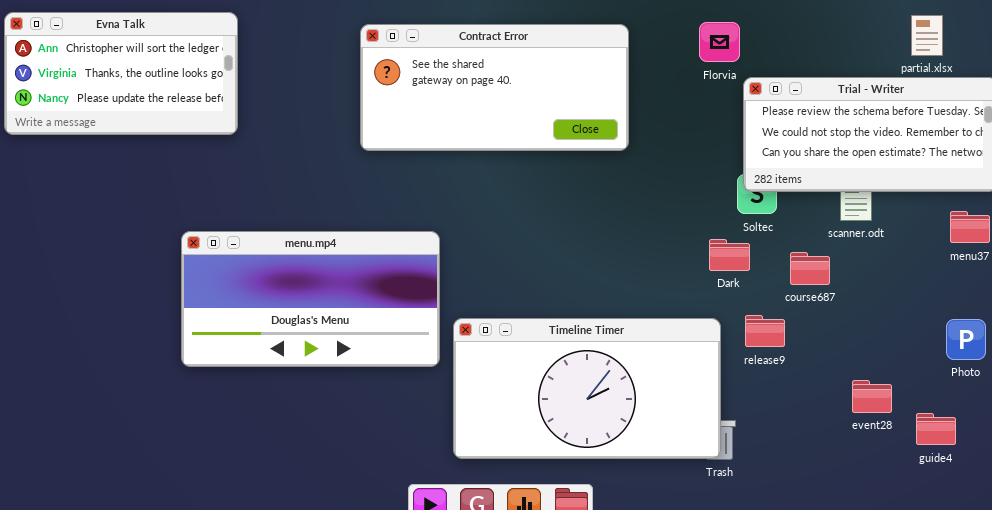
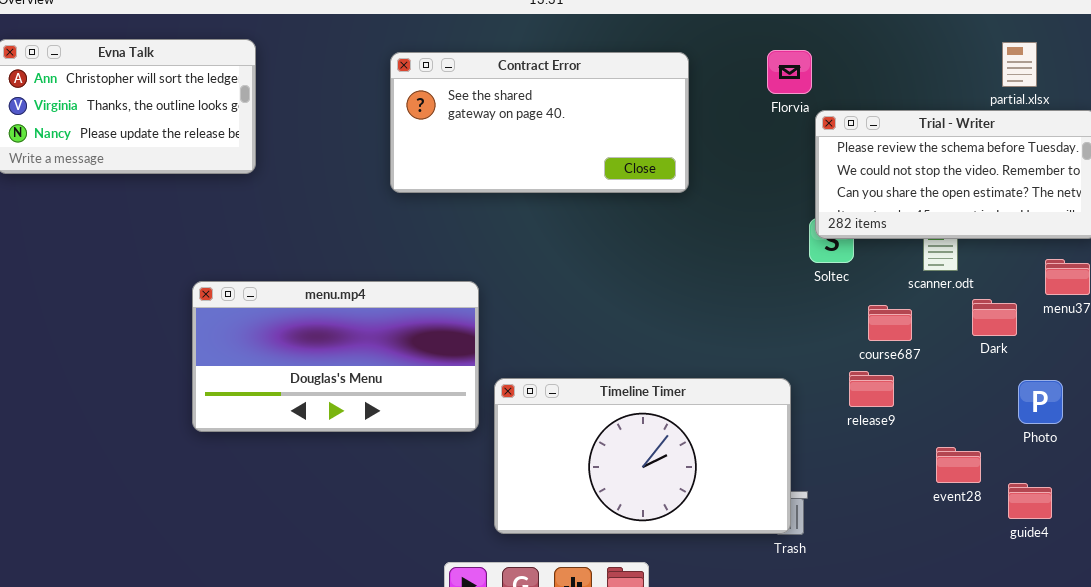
Dark: [709,239,750,271] -> [972,299,1017,336], moved
release9: [745,315,785,347] -> [849,371,894,407], moved
Photo: [946,319,986,360] -> [1018,380,1063,424], moved

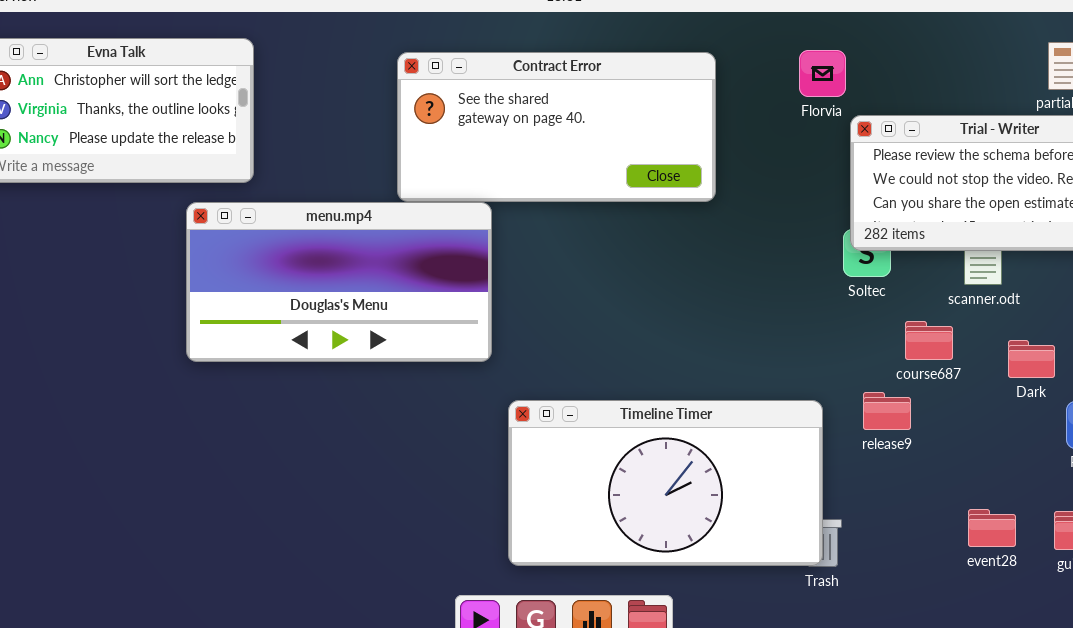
menu.mp4: [192,281,479,432] -> [186,202,492,362], moved
Dark: [972,299,1017,336] -> [1008,340,1055,378], moved
release9: [849,371,894,407] -> [863,392,911,430], moved
event28: [936,447,981,483] -> [968,509,1016,547], moved

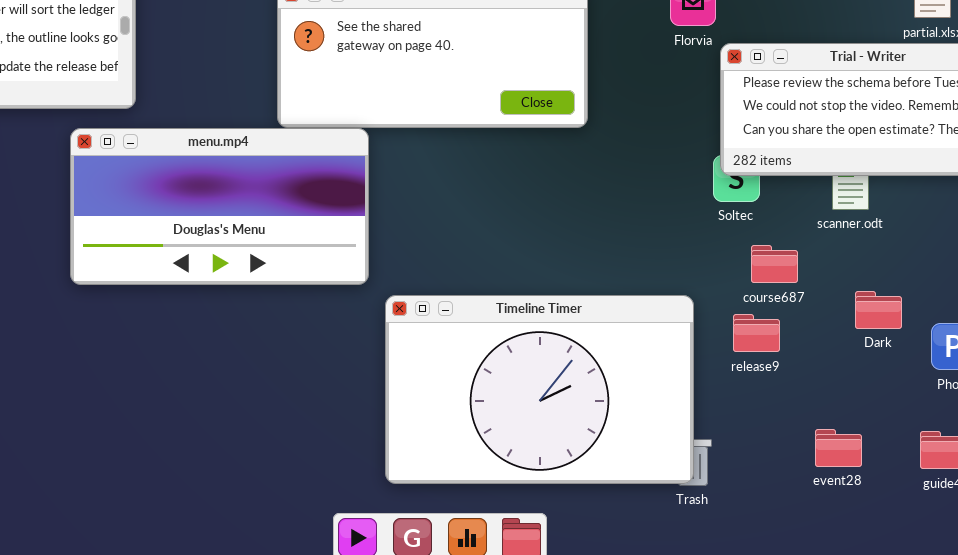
course687: [905,321,953,360] -> [751,245,798,283], moved
Dark: [1008,340,1055,378] -> [855,291,902,329], moved
Timeline Timer: [508,400,823,566] -> [385,295,694,484], resized
event28: [968,509,1016,547] -> [815,429,862,467], moved

